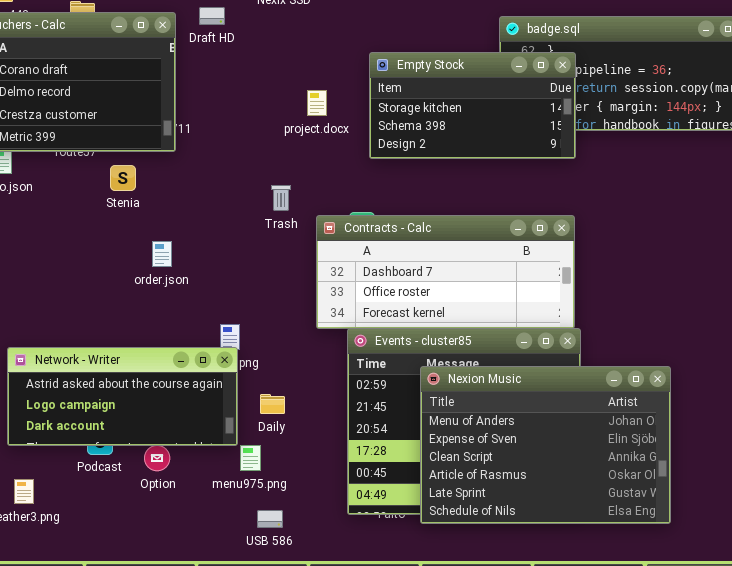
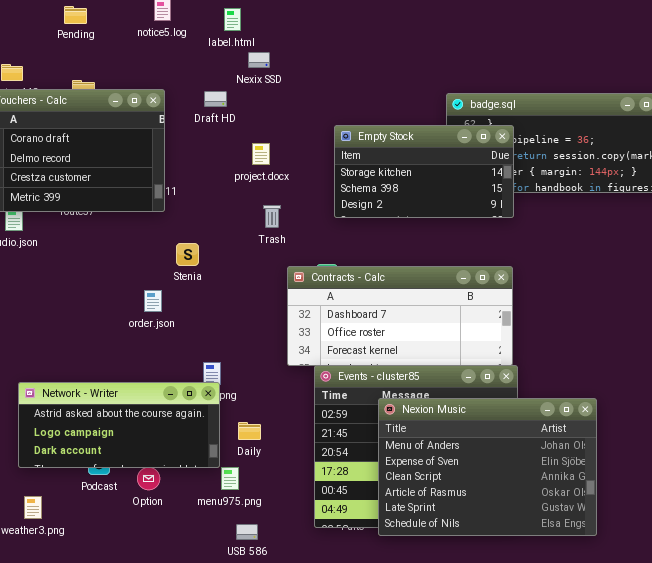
Draft HD: [199,7,225,25] -> [204,91,227,107], moved
project.docx: [307,90,327,116] -> [252,143,270,165], moved
Stenia: [110,165,136,191] -> [176,243,199,266], moved
Trash: [271,185,291,211] -> [263,205,281,228], moved

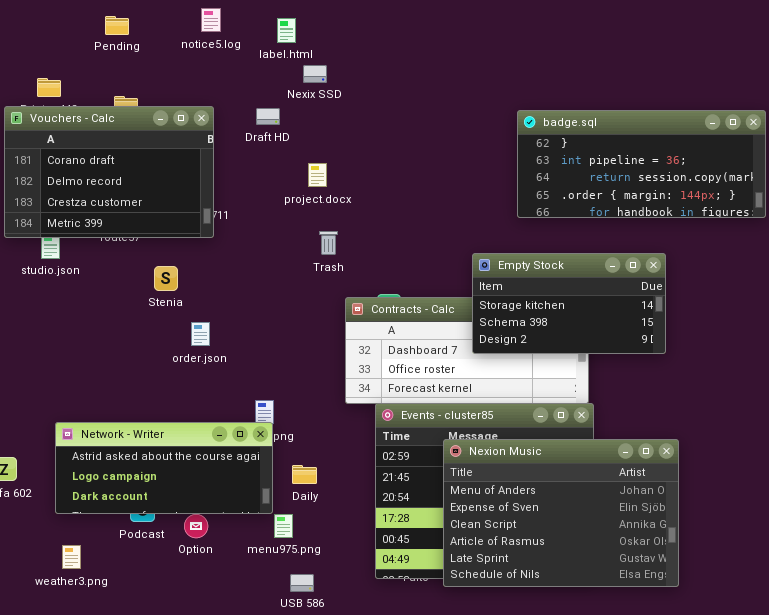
Empty Stock: [334,125,514,218] -> [472,253,666,354], moved
Stenia: [176,243,199,266] -> [154,266,178,291], moved

